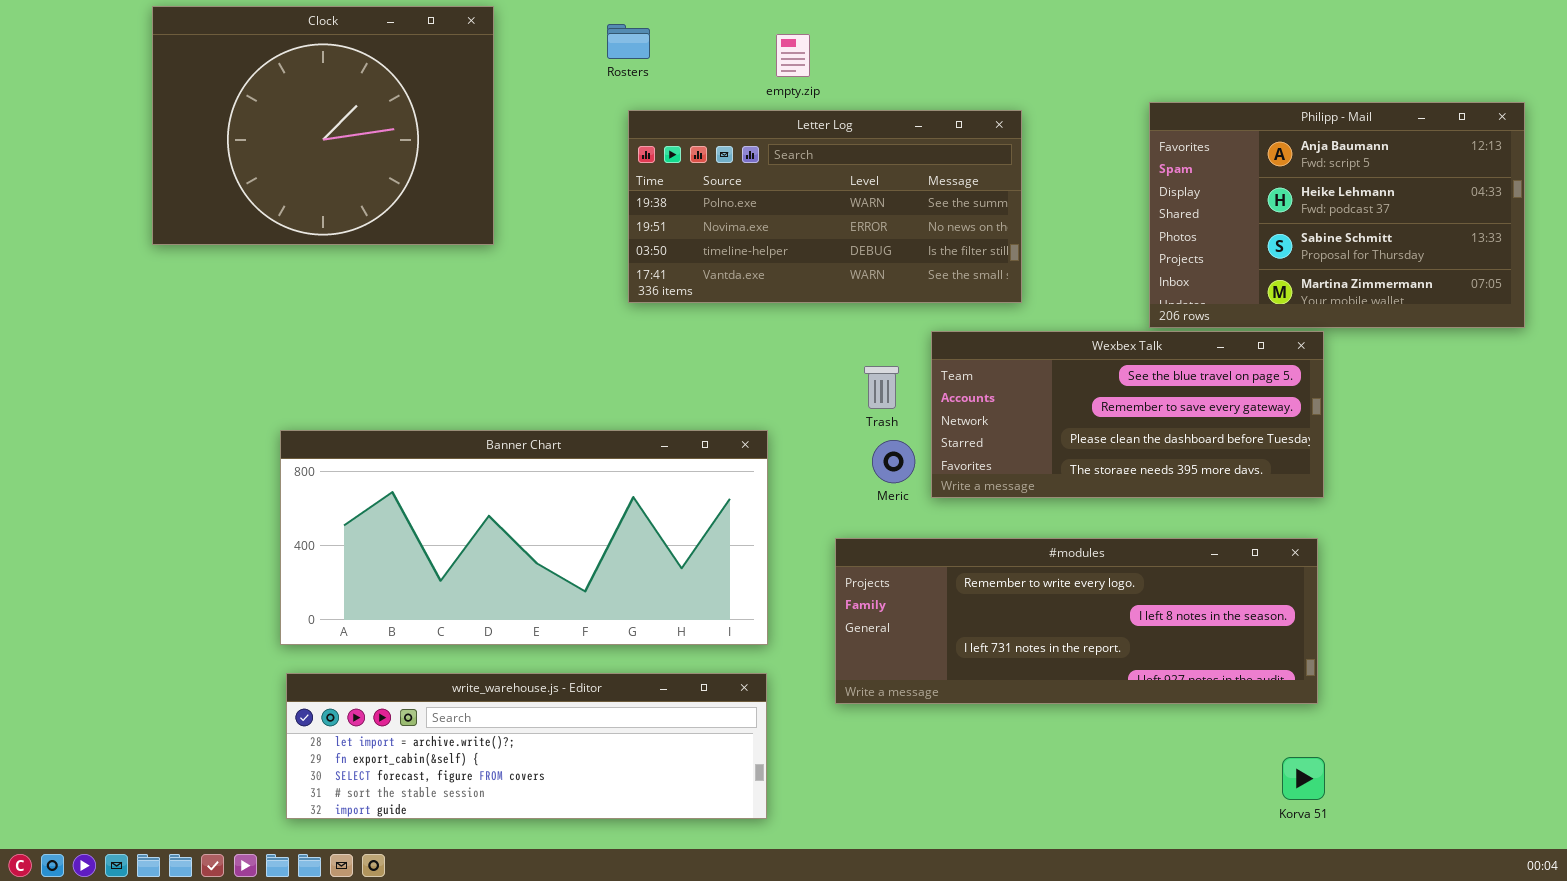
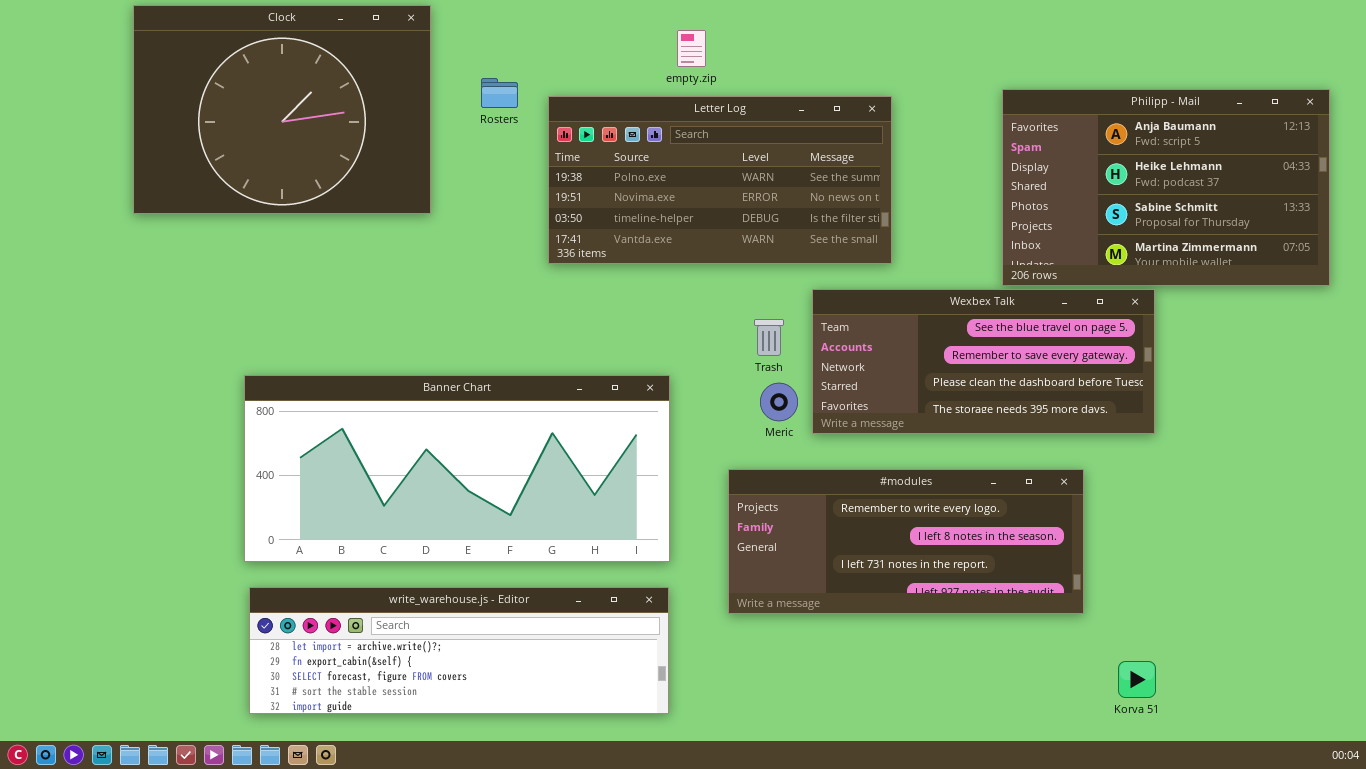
Rosters: [607,24,650,59] -> [481,78,518,108], moved
#modules: [835,538,1318,704] -> [728,469,1084,614], resized

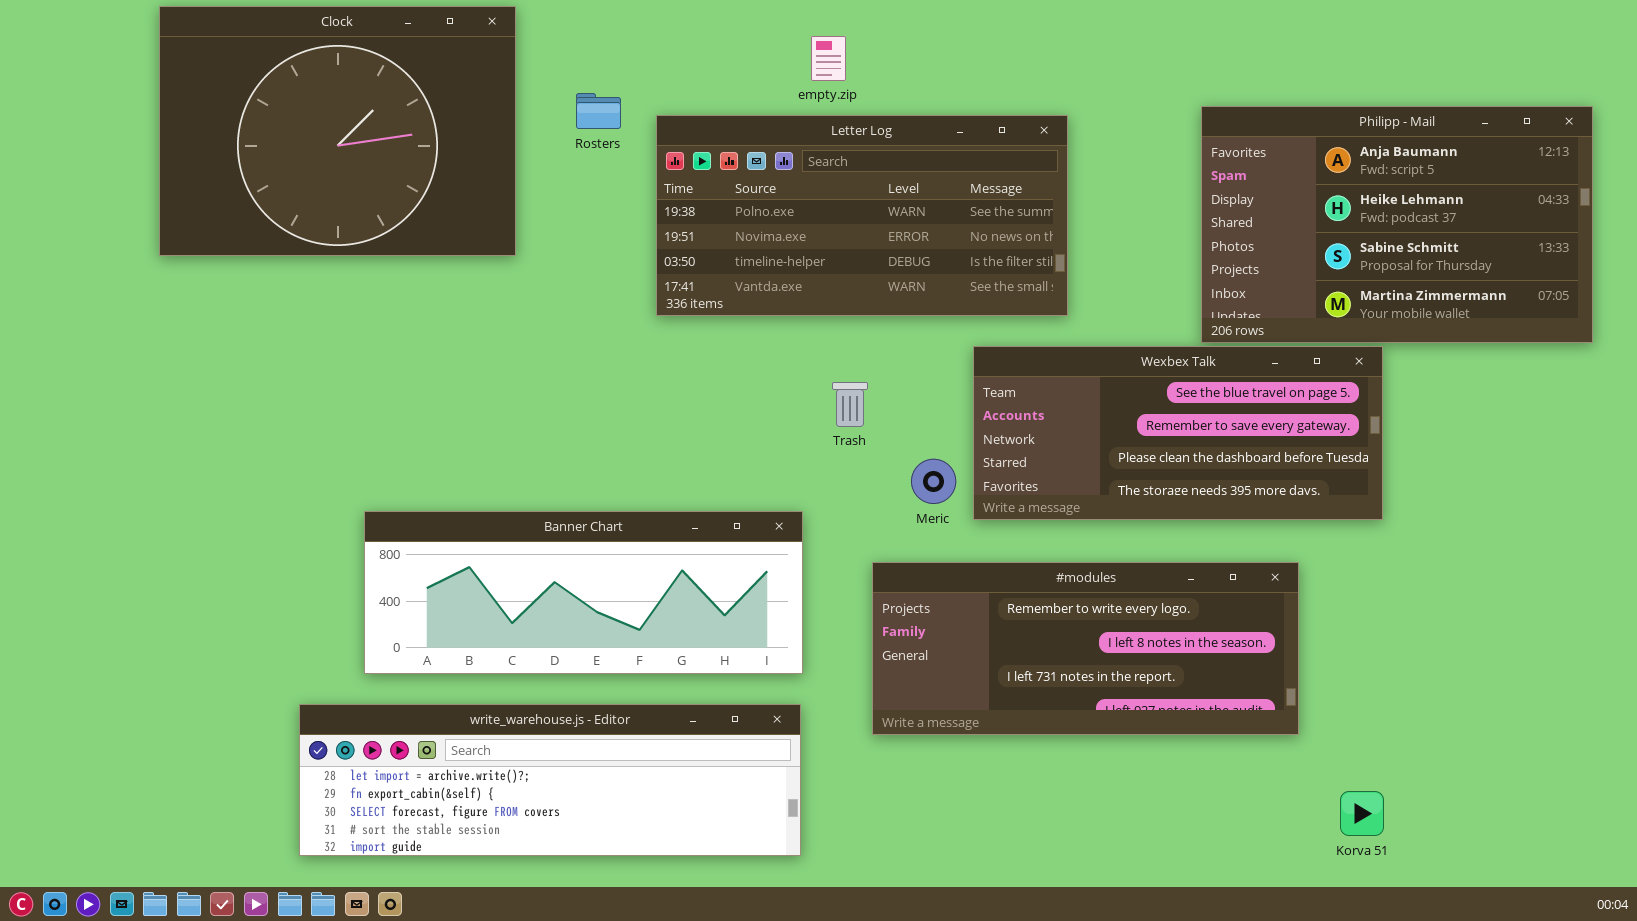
Trash: [754,319,784,356] -> [832,382,868,427], moved
Banner Chart: [244,375,670,562] -> [364,511,803,674], resized

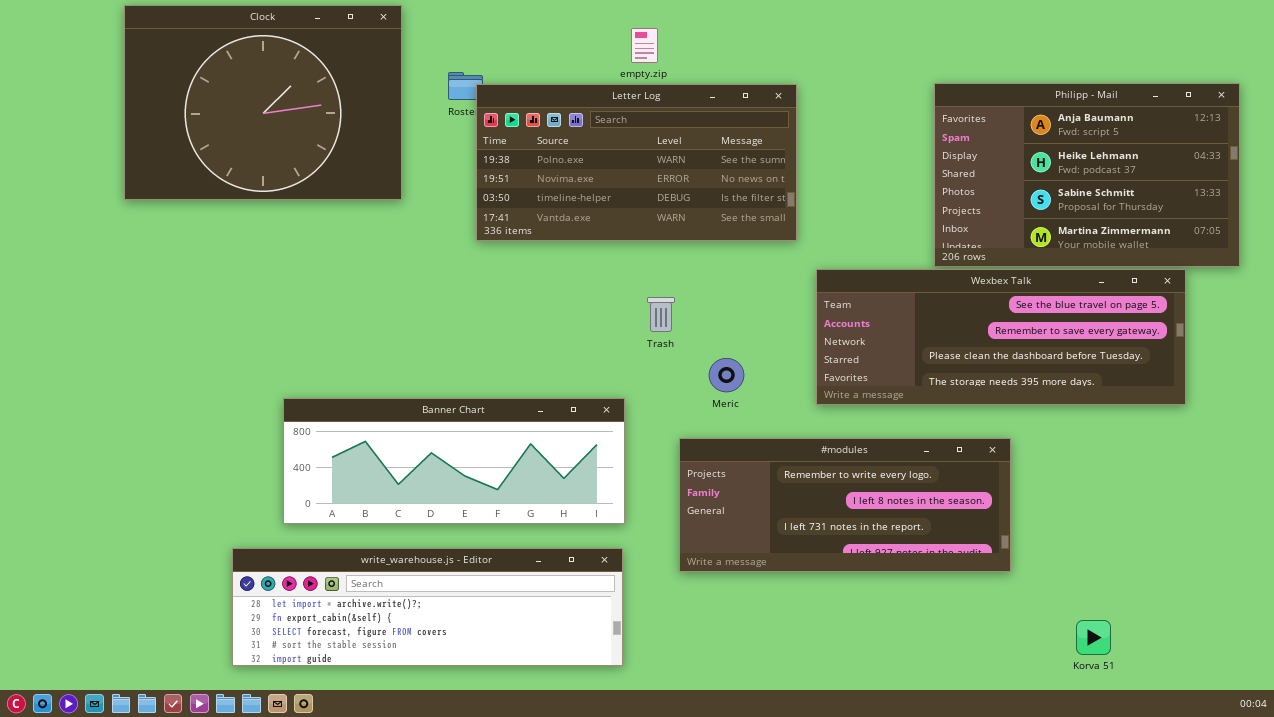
Letter Log: [656,115,1068,316] -> [476,84,797,241], moved
Wexbex Talk: [973,346,1383,520] -> [816,269,1186,405], moved, resized
Korva 51: [1340,791,1384,836] -> [1076,620,1111,655], moved

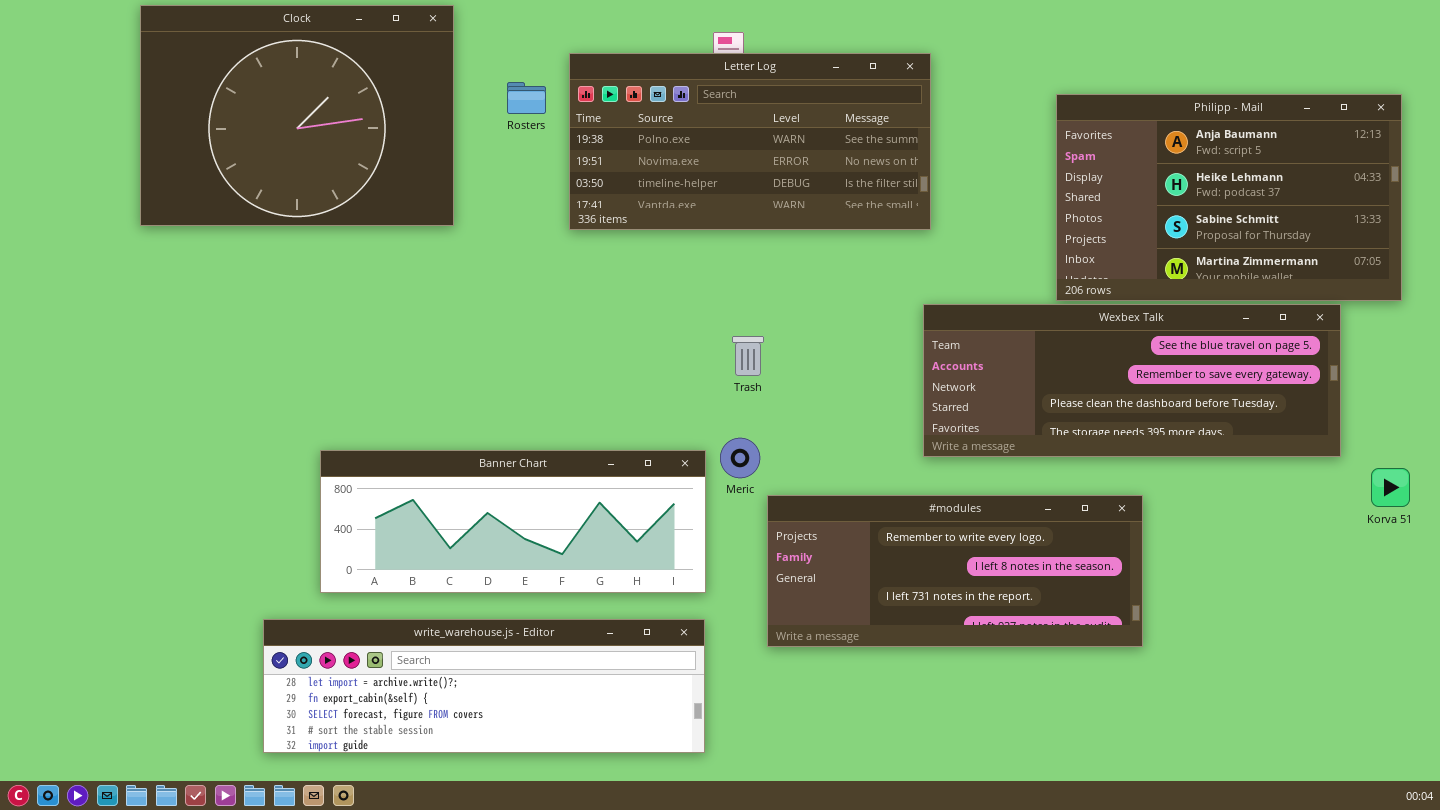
Letter Log: [476,84,797,241] -> [569,53,931,230], moved
Meric: [709,358,744,392] -> [720,438,760,478], moved
Korva 51: [1076,620,1111,655] -> [1371,468,1410,507], moved

